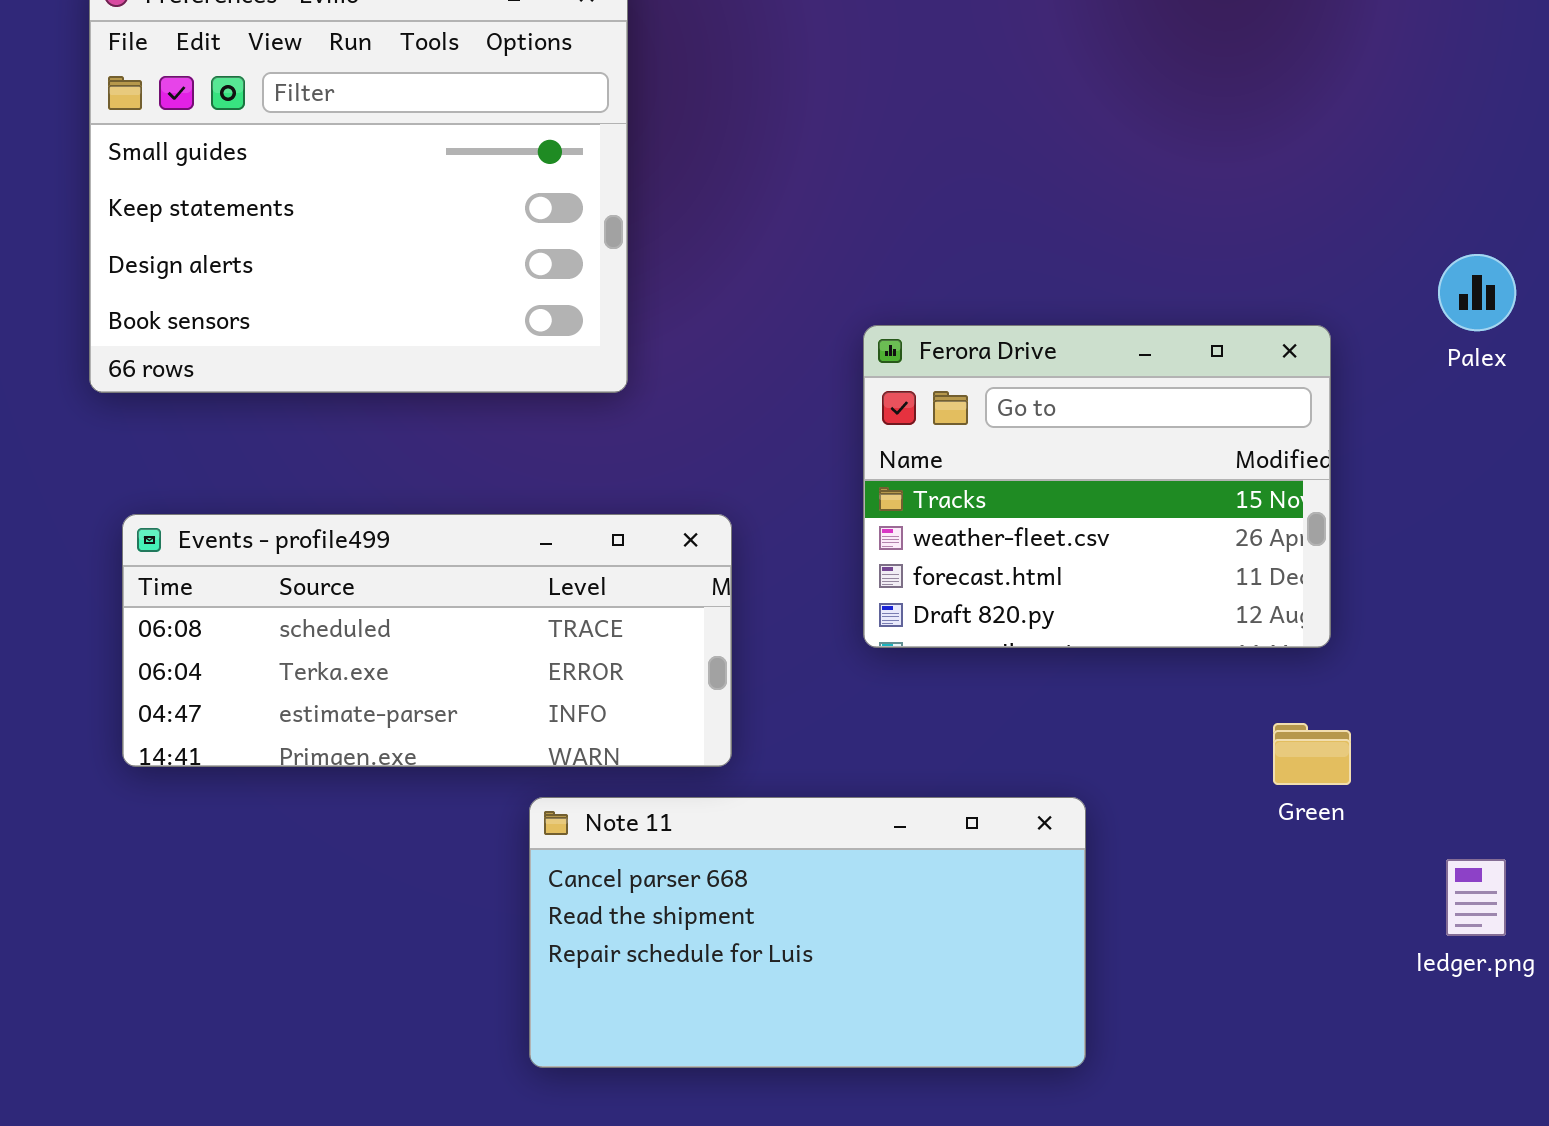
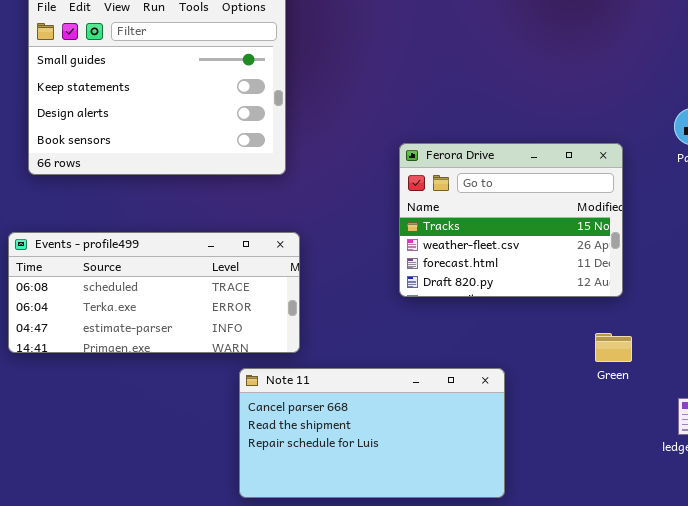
Events - profile499: [122,514,732,767] -> [8,232,300,353], moved

